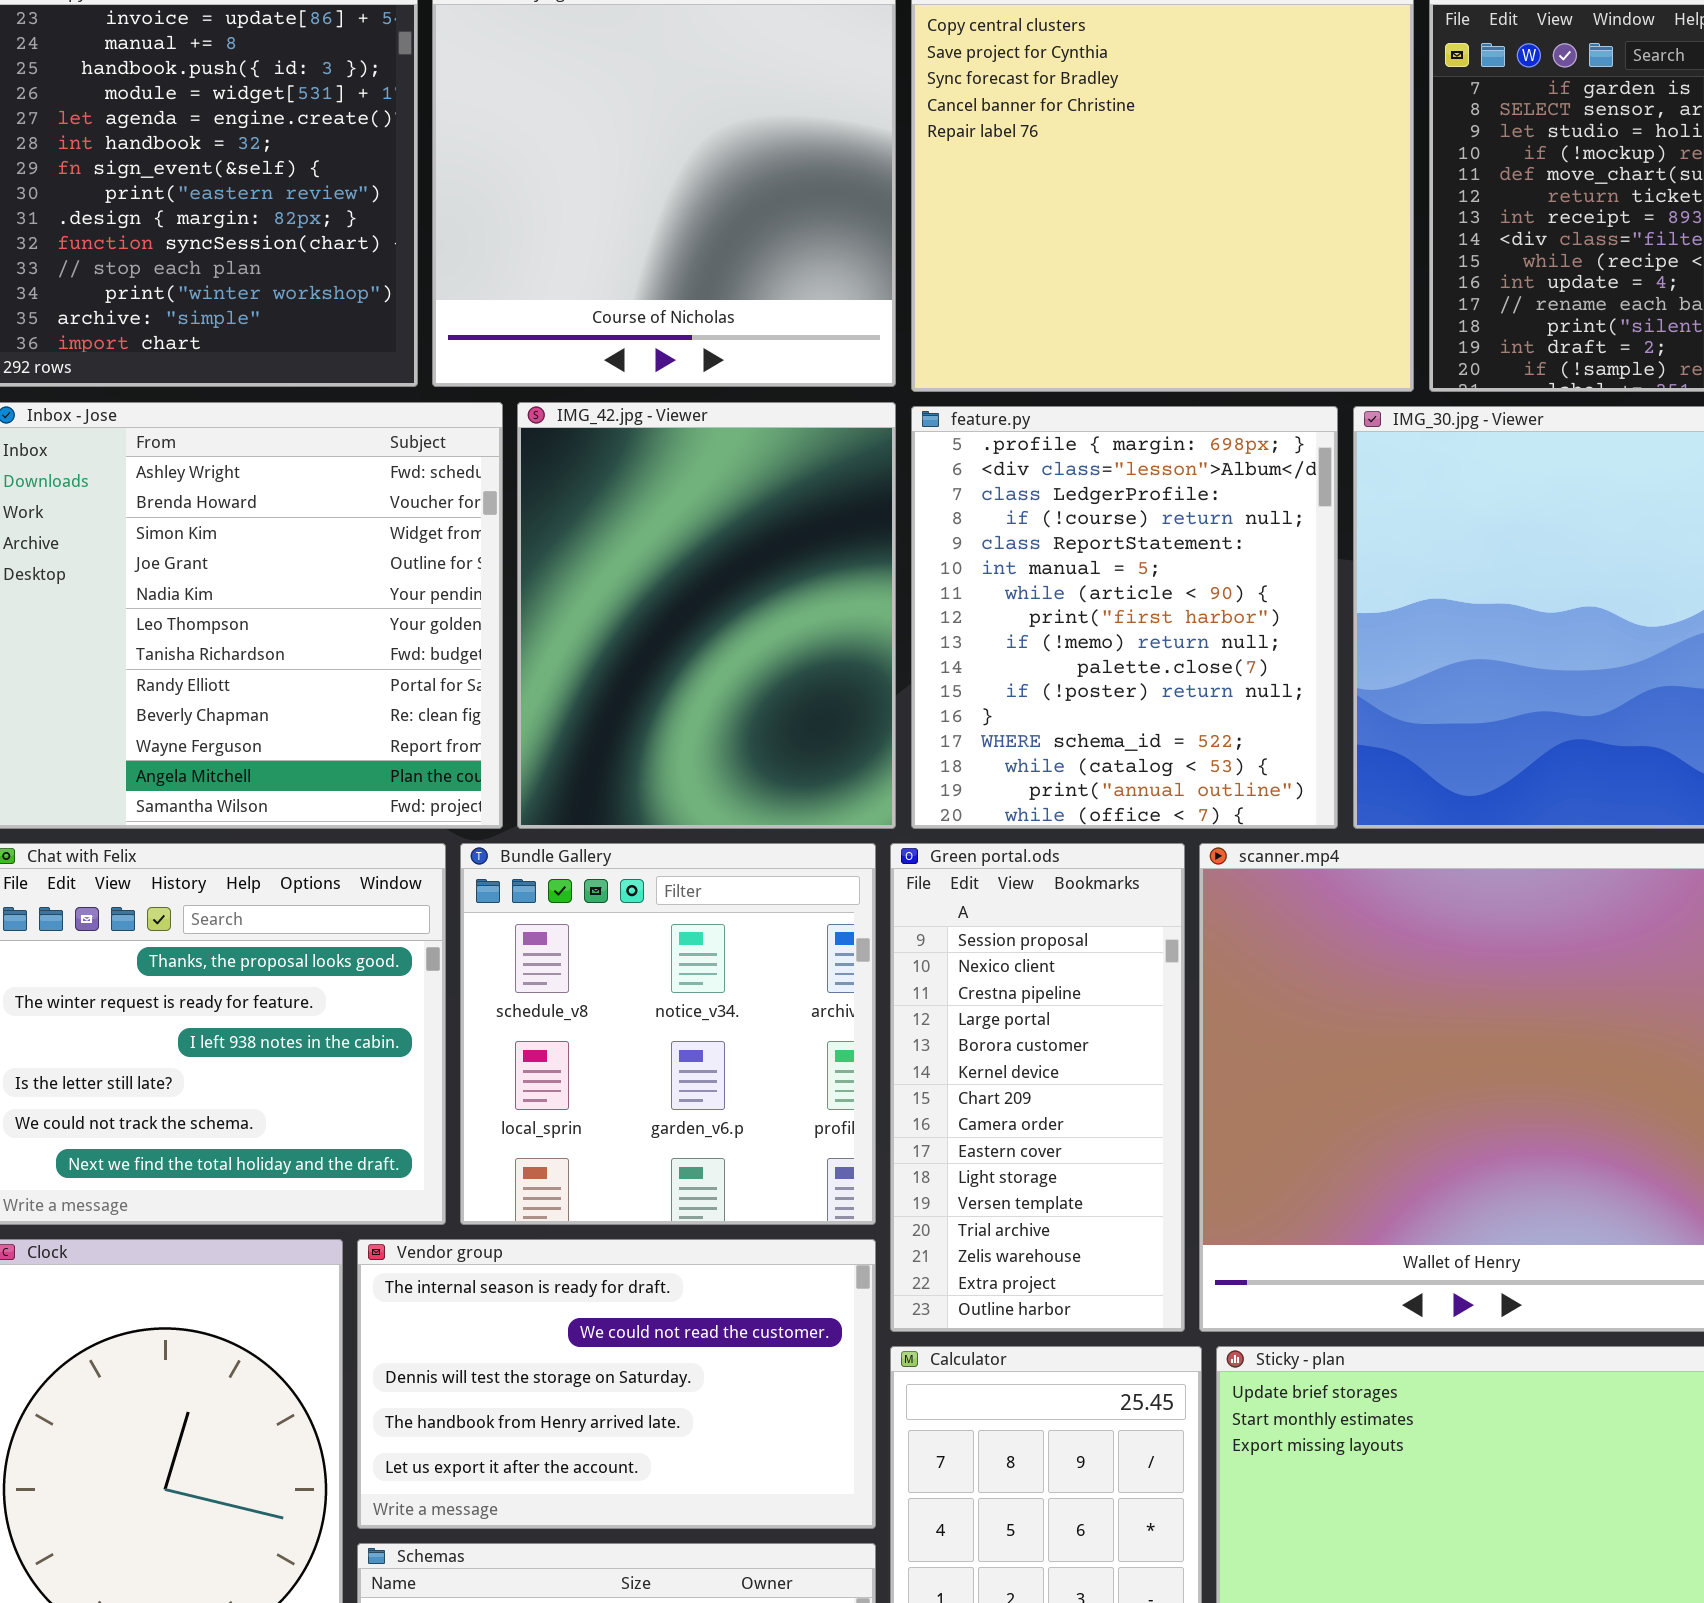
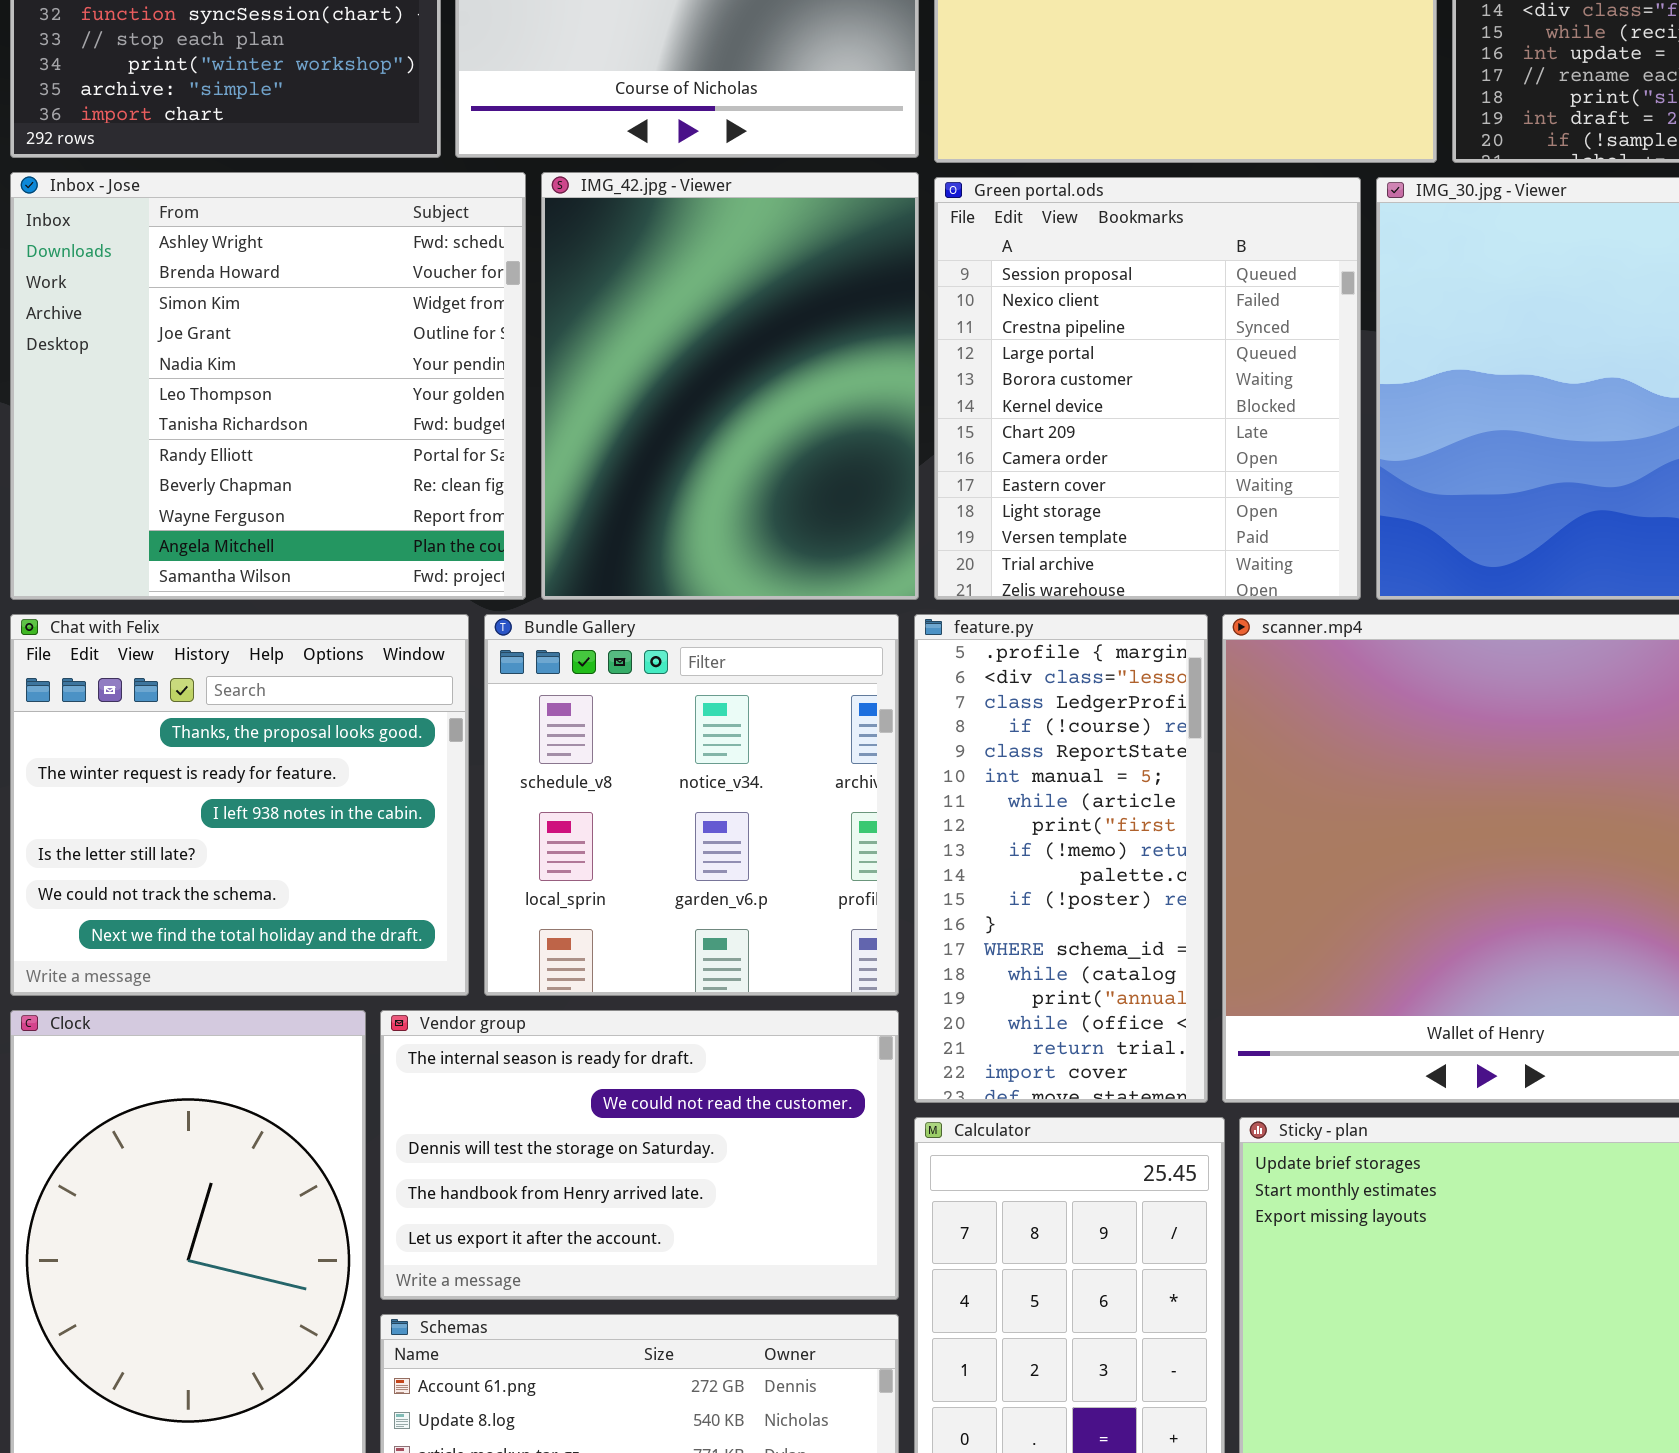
feature.py: [911,406,1338,829] -> [914,614,1208,1103], moved, resized
Green portal.ods: [890,843,1185,1332] -> [934,177,1361,600], moved, resized

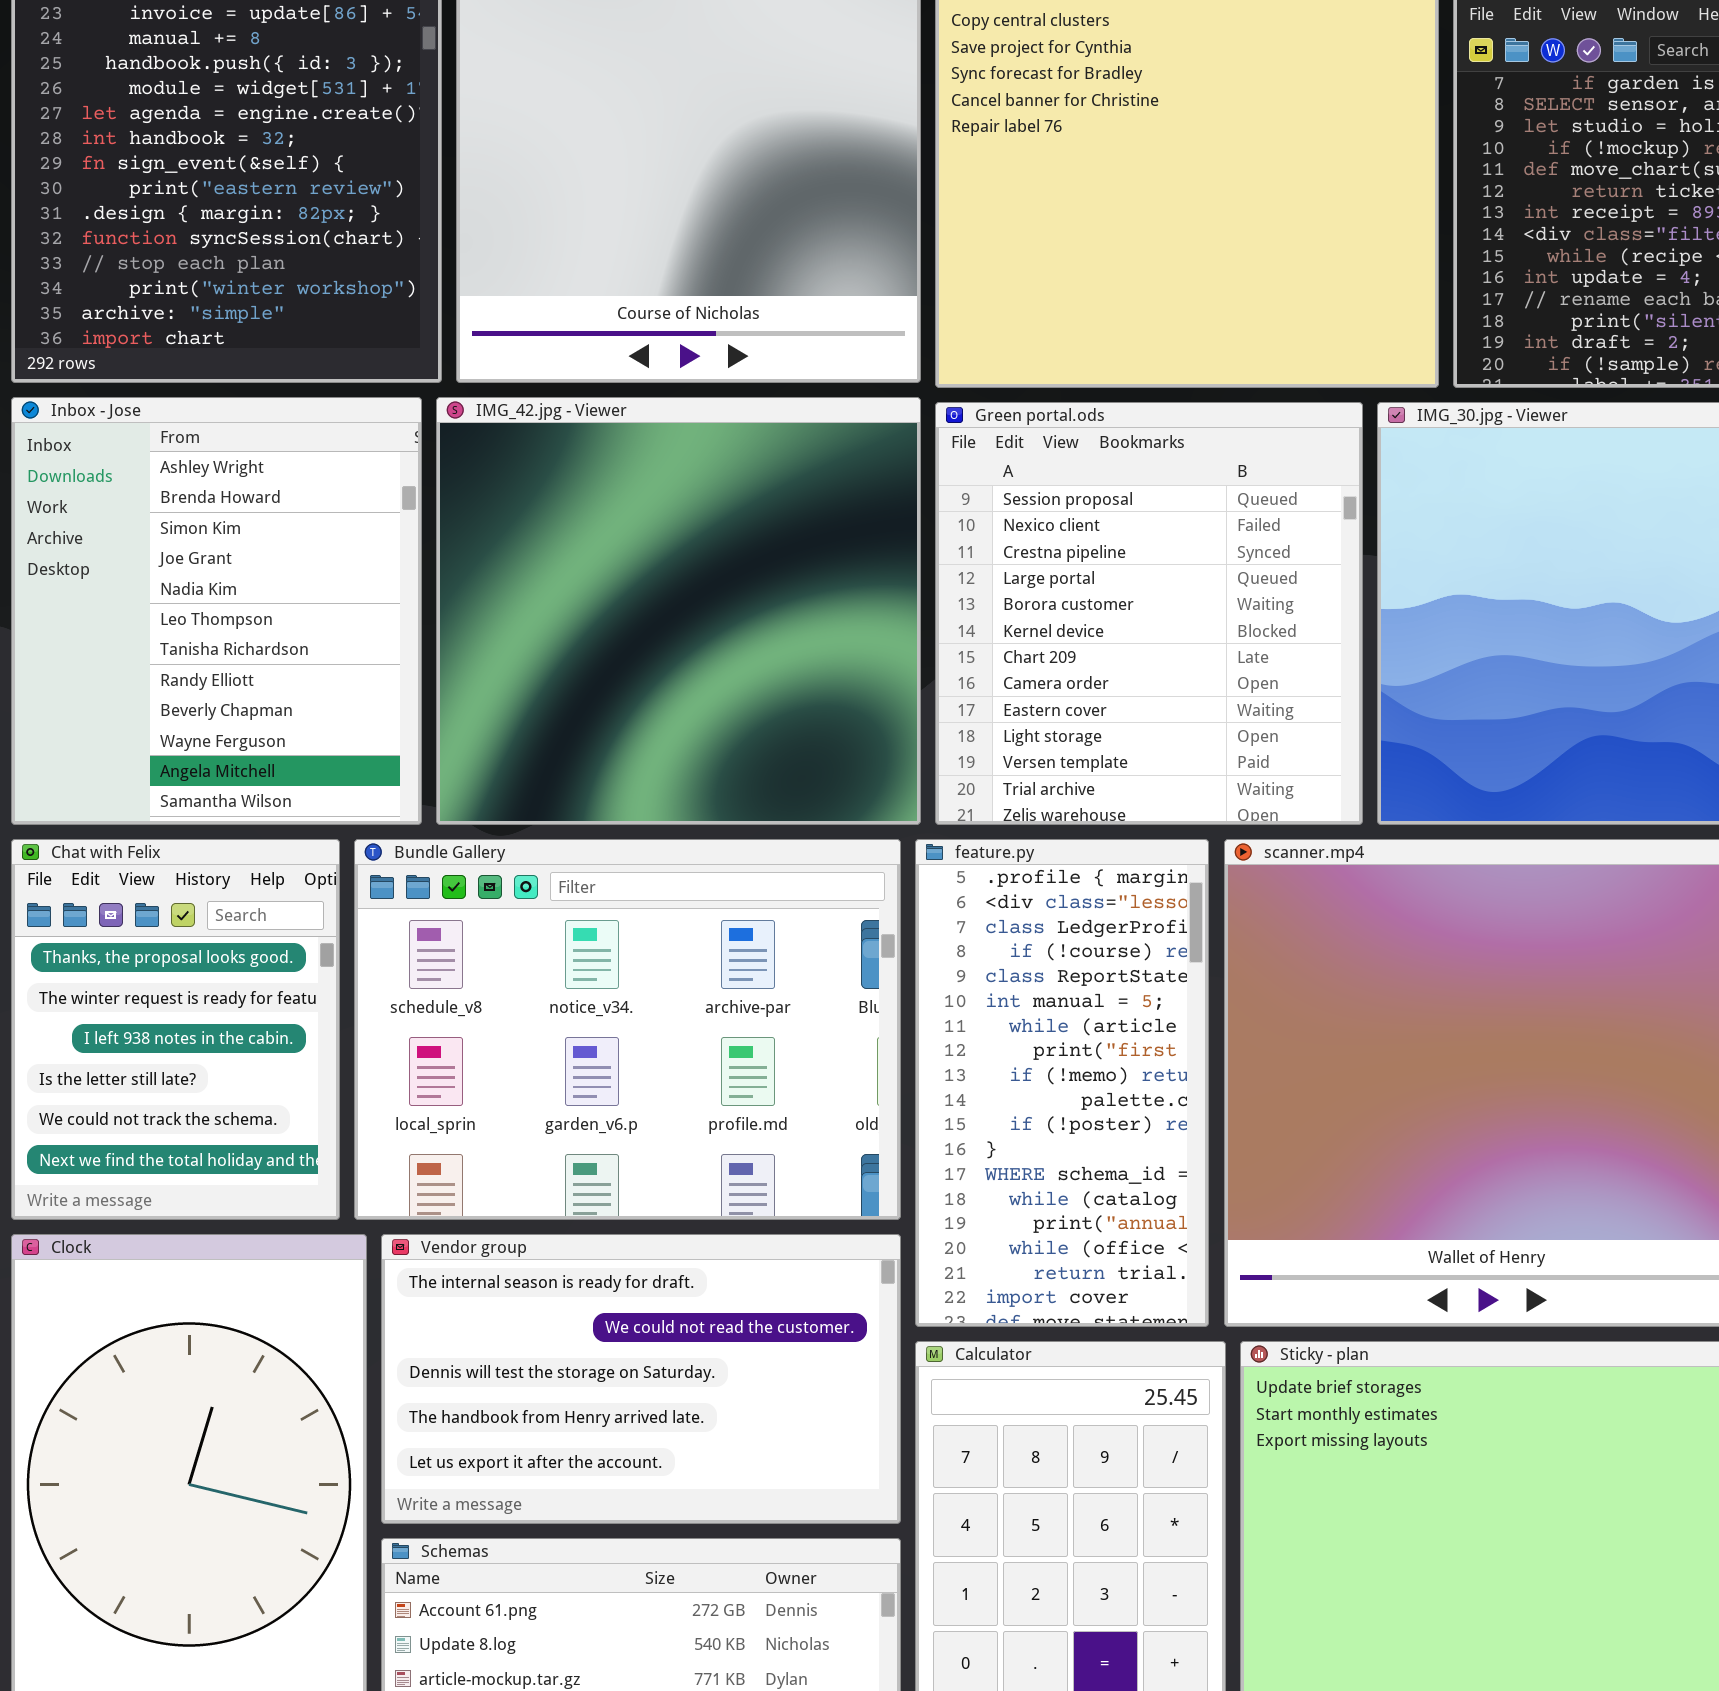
Inbox - Jose: [10,172,526,600] -> [11,397,422,825], resized
IMG_42.jpg - Viewer: [541,172,919,600] -> [436,397,921,825], resized
Chat with Felix: [10,614,469,996] -> [11,839,340,1220], resized
Bundle Gallery: [484,614,899,996] -> [354,839,901,1220], resized

